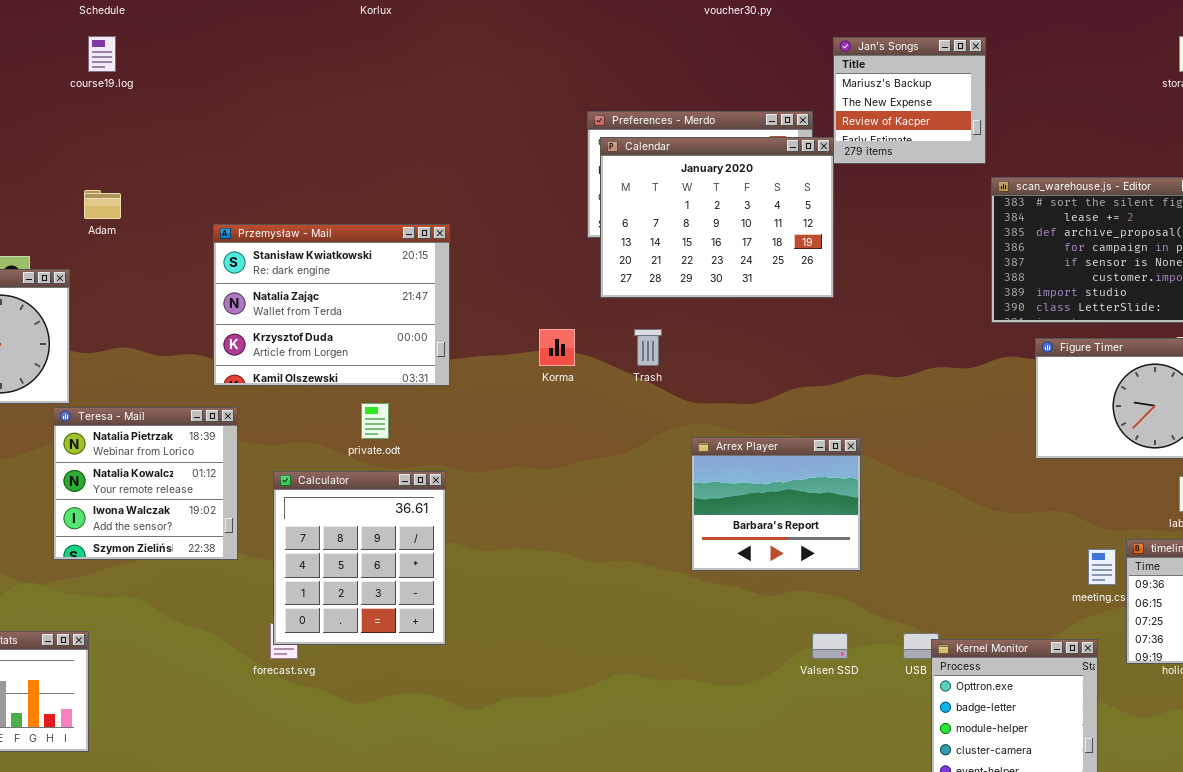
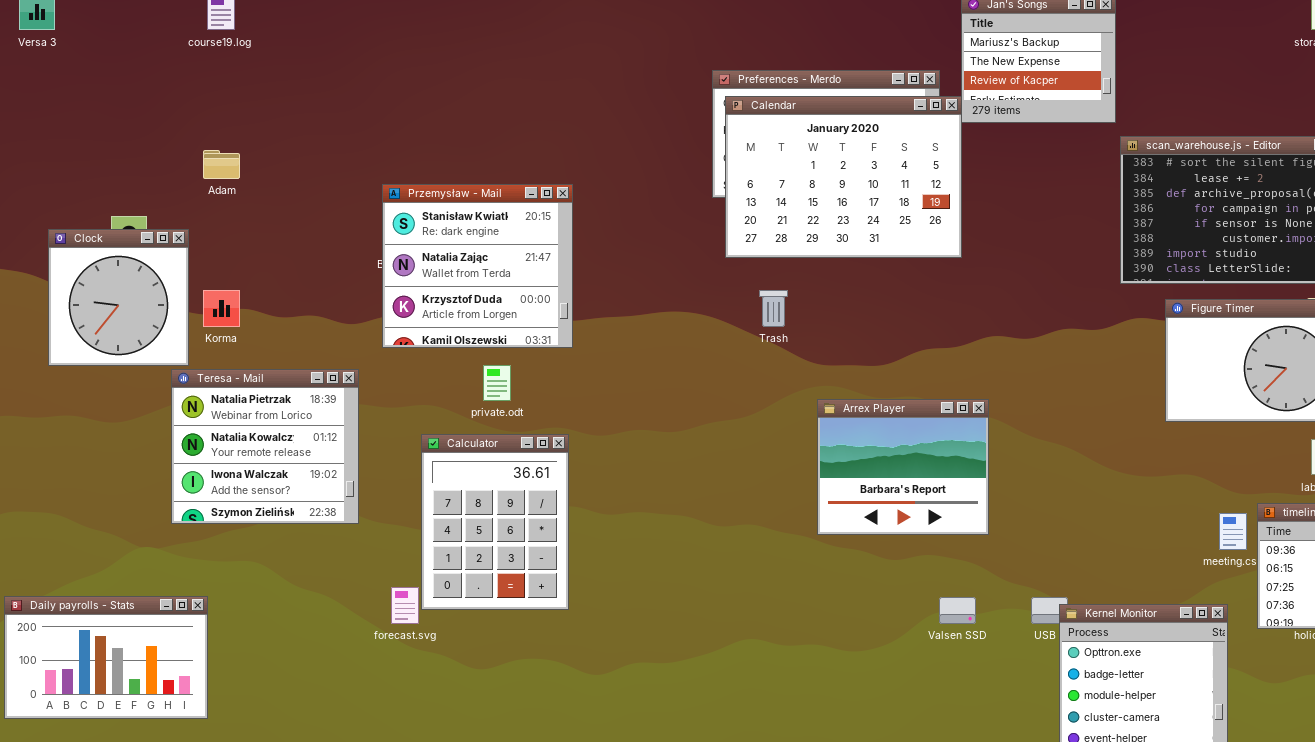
Przemysław - Mail: [213,224,450,386] -> [382,184,573,348], resized
Korma: [539,329,575,366] -> [203,290,240,327], moved
Calculator: [273,471,446,645] -> [421,434,569,610], resized

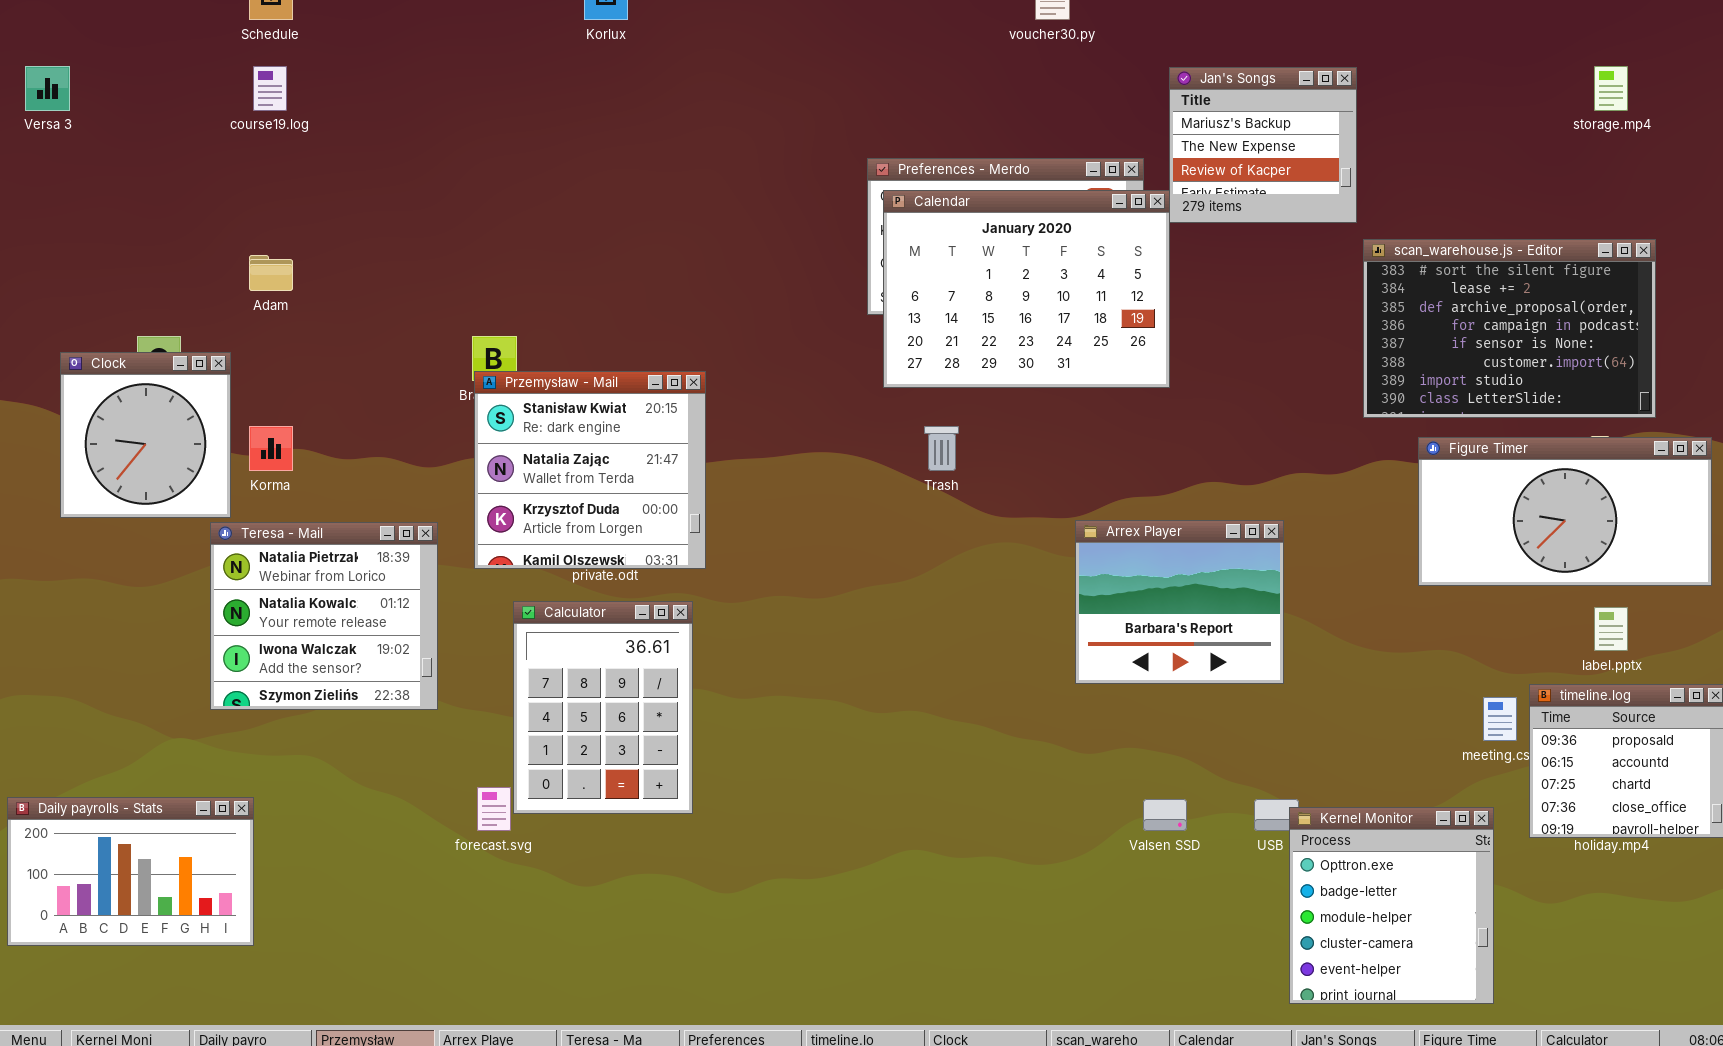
Przemysław - Mail: [382,184,573,348] -> [474,371,706,569], moved
Arrex Player: [817,399,989,535] -> [1075,520,1284,684], moved

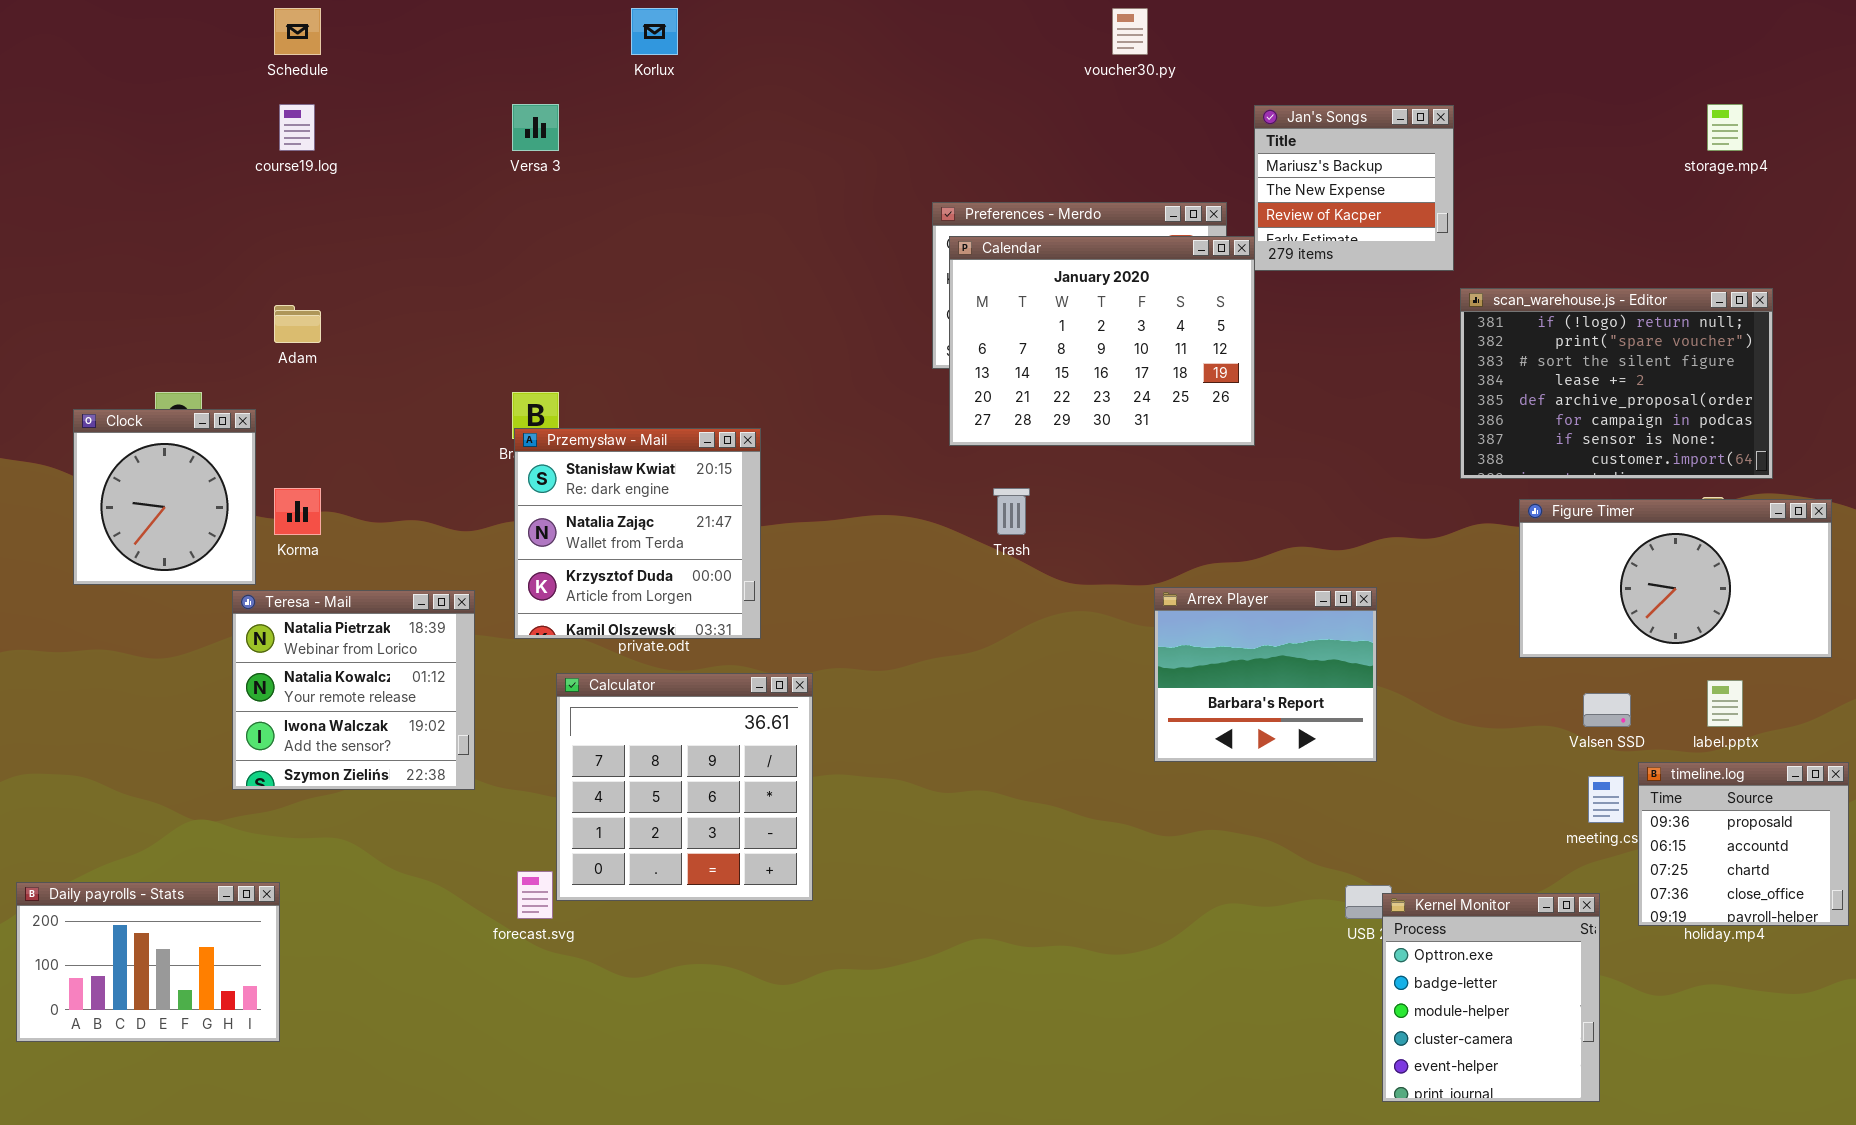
Versa 3: [25,66,70,111] -> [512,104,559,151], moved
scan_warehouse.js - Editor: [1363,239,1656,418] -> [1460,288,1773,479], scrolled up 2 rows
Calculator: [513,601,693,814] -> [556,673,813,901], resized
Valsen SSD: [1143,799,1187,831] -> [1583,693,1631,727], moved

